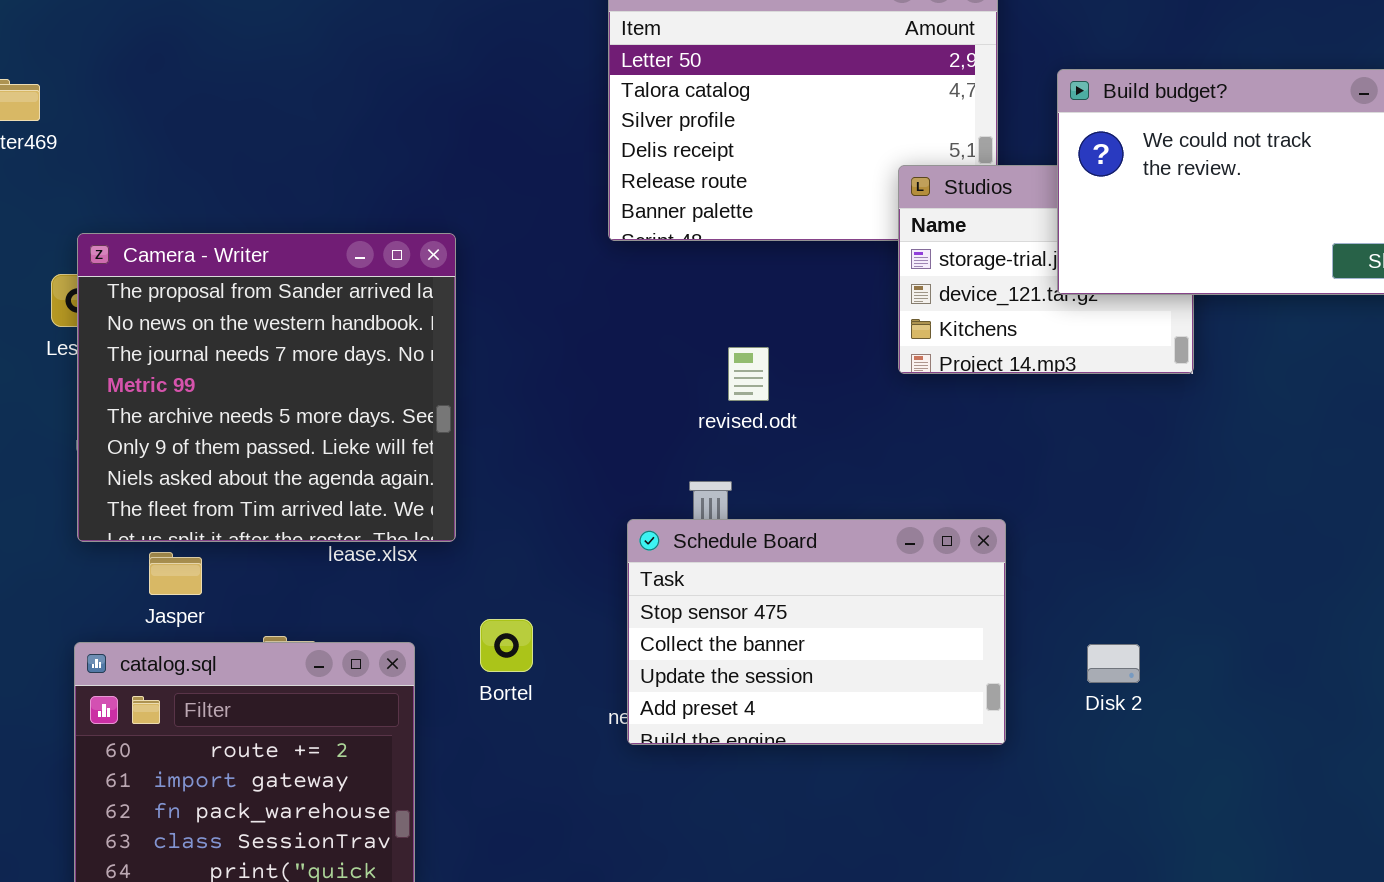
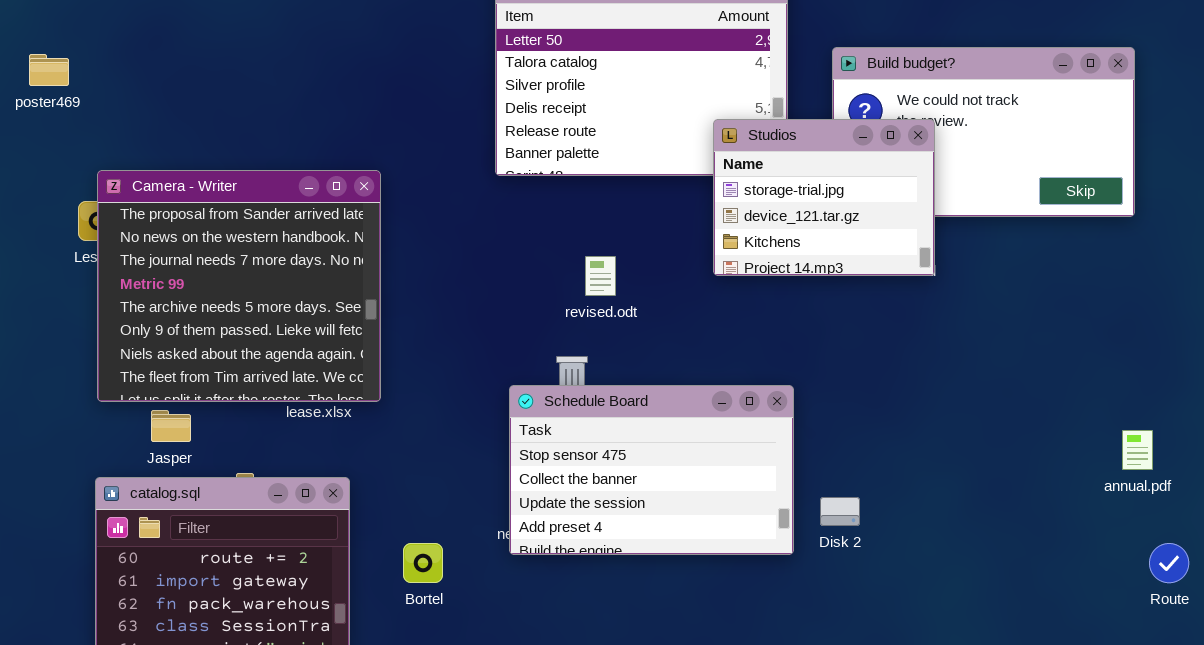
Studios: [898,165,1194,374] -> [713,119,935,276], raised
Bortel: [480,619,533,672] -> [403,543,443,583], moved
Disk 2: [1087,644,1140,683] -> [820,497,860,526], moved

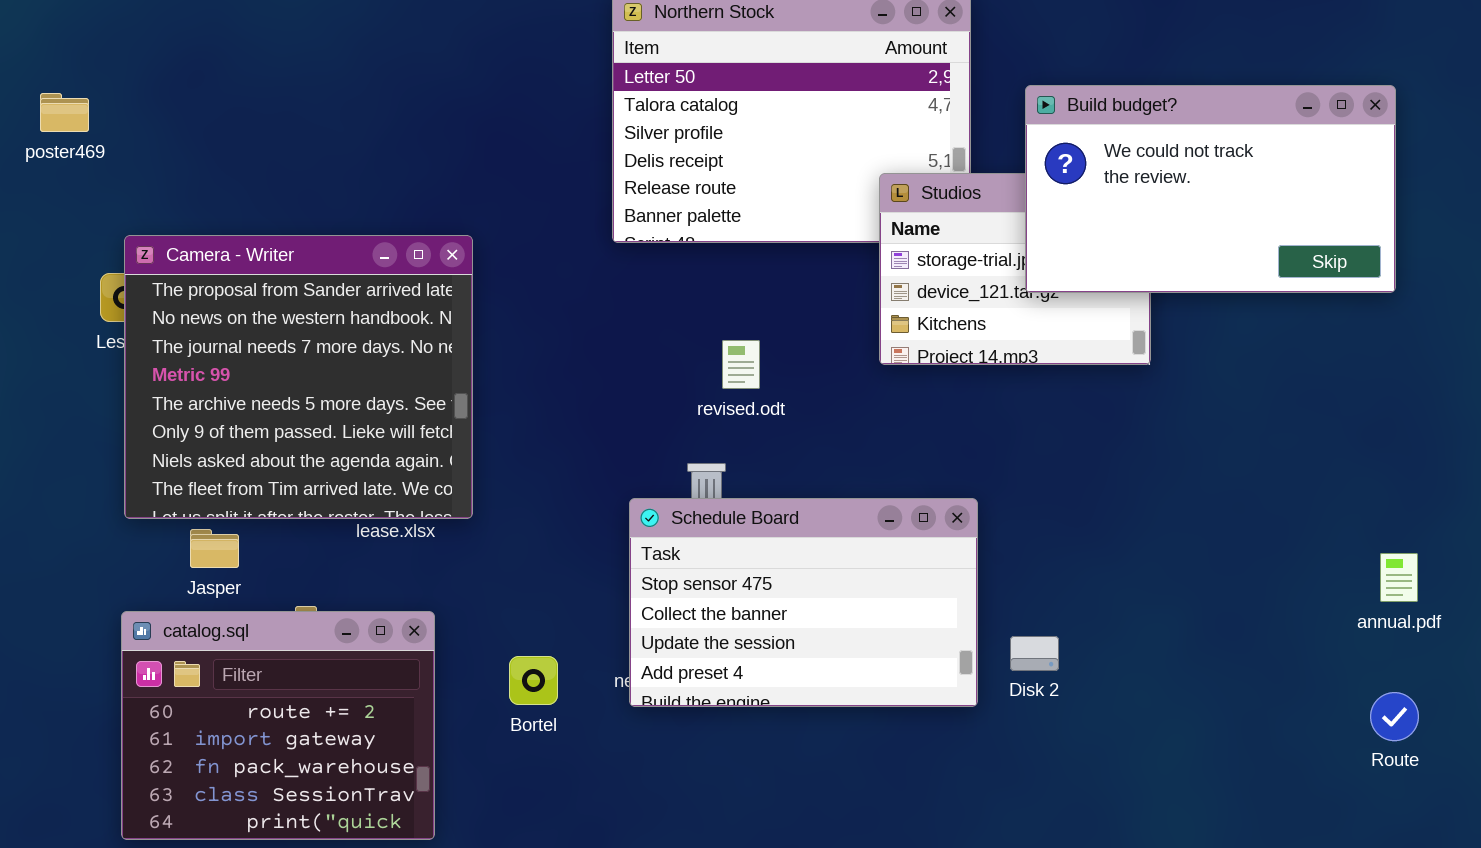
Build budget?: [832,47,1135,217] -> [1025,85,1396,293], raised
Bortel: [403,543,443,583] -> [509,656,558,705], moved
Route: [1149,543,1189,583] -> [1370,692,1419,741], moved

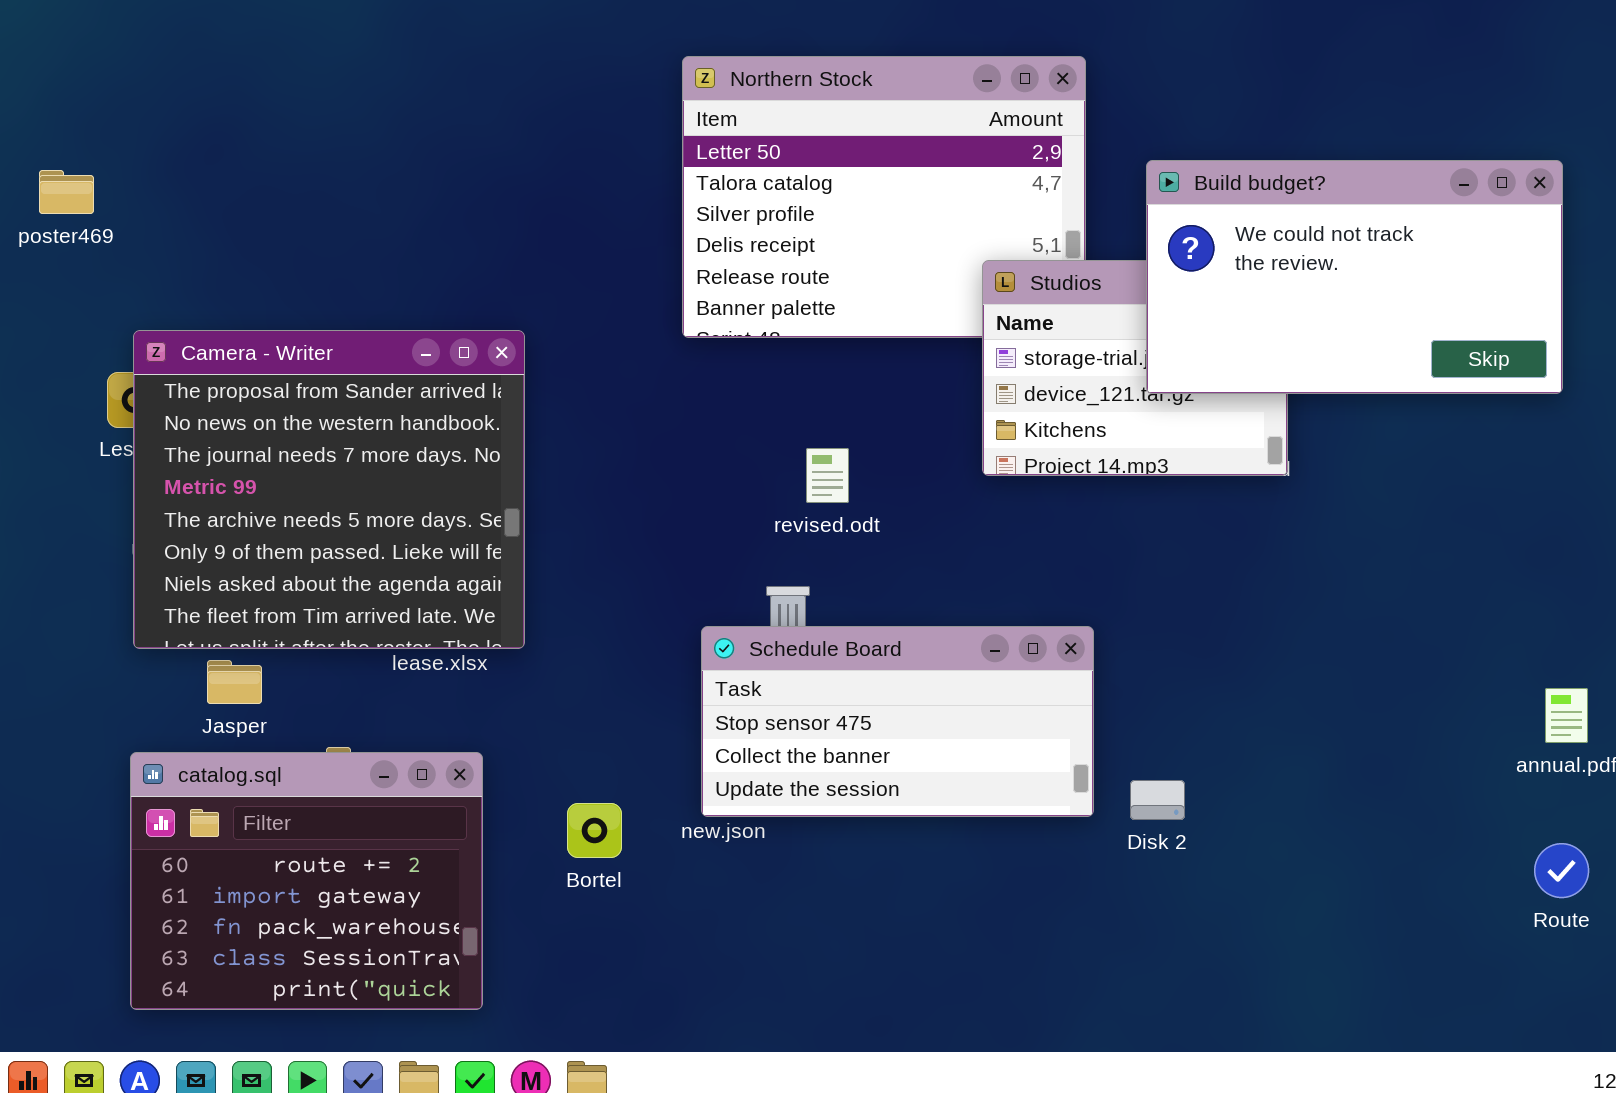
Schedule Board: [629,498,978,707] -> [701,626,1094,817], resized

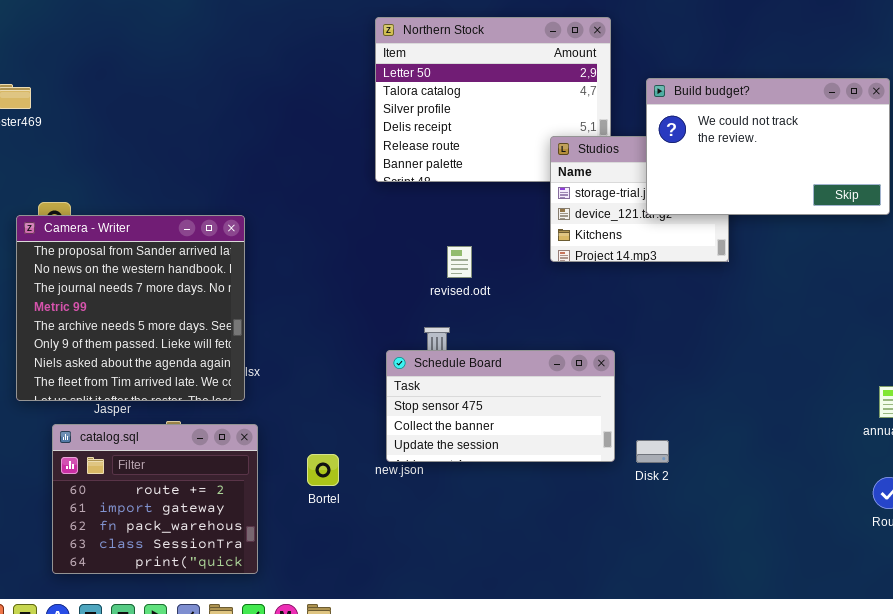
Camera - Writer: [133,330,525,649] -> [16,215,245,401], moved

